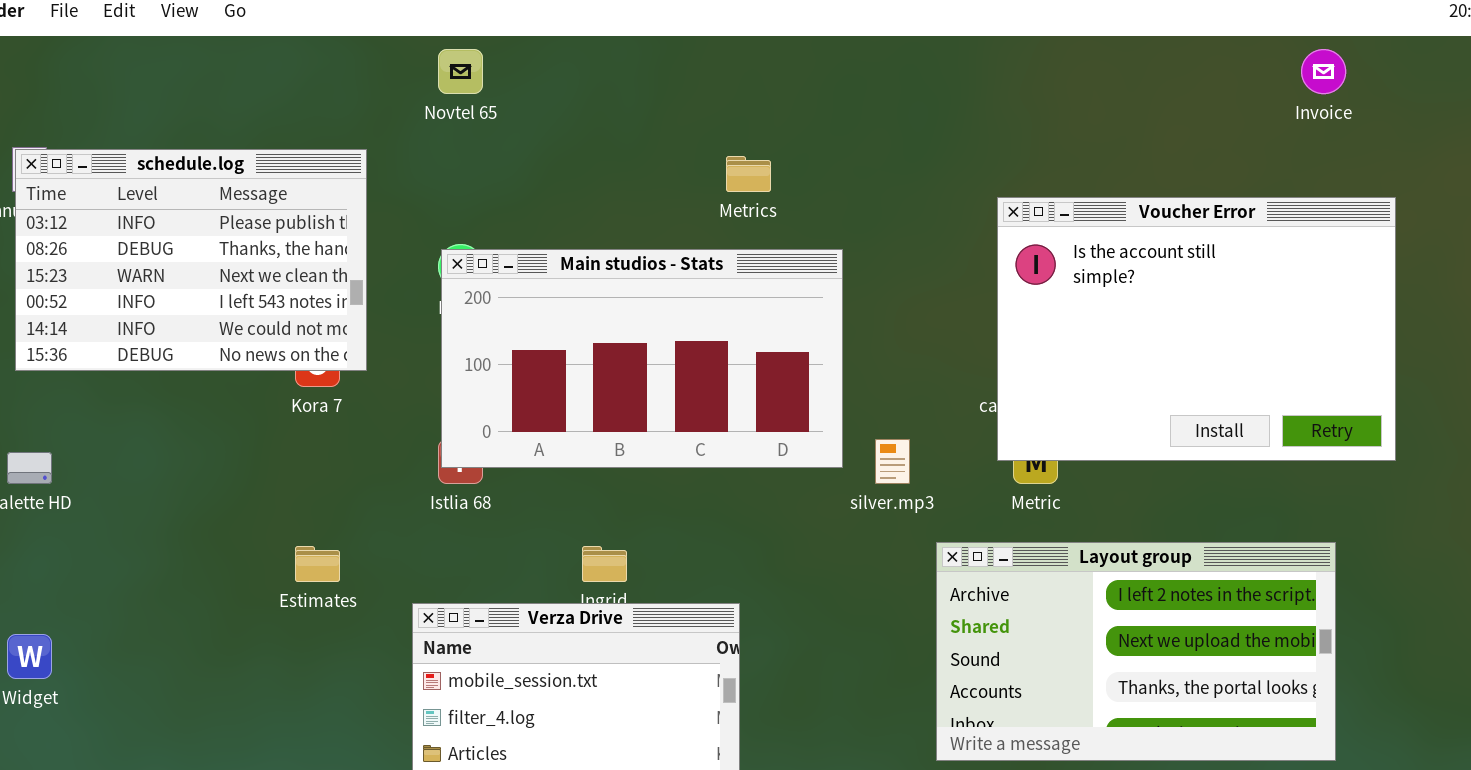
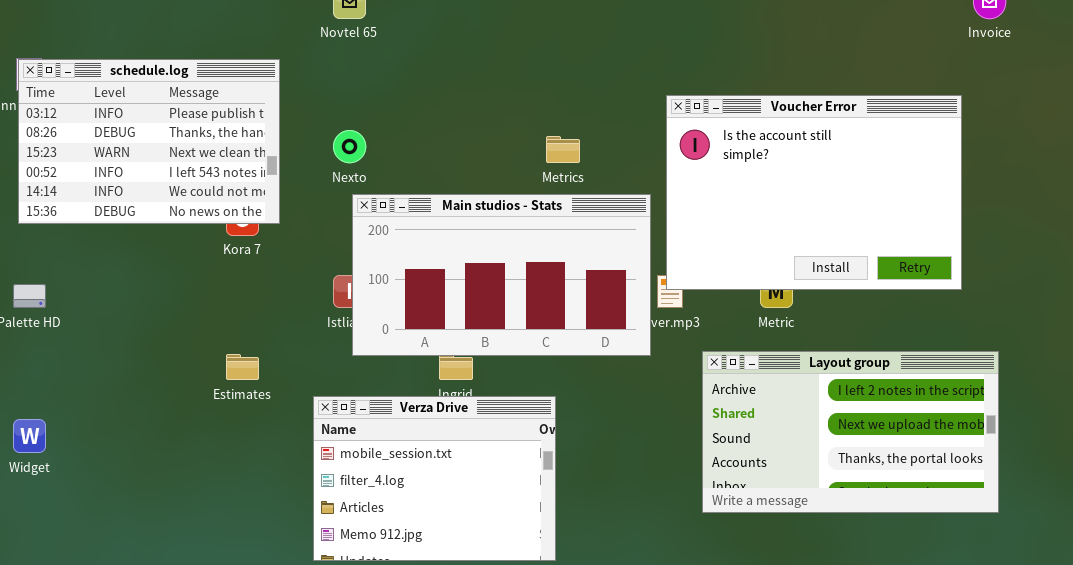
Metrics: [726,156,771,192] -> [546,136,580,163], moved
Voucher Error: [997,197,1396,461] -> [666,95,962,290], moved
Main studios - Stats: [441,249,843,468] -> [352,194,651,356], moved

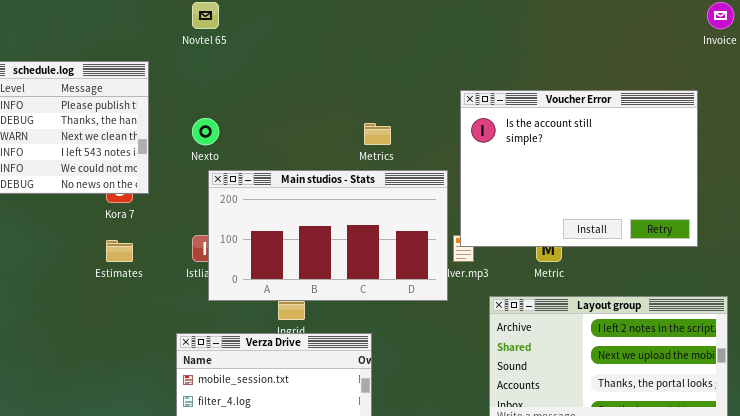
Estimates: [226,354,259,380] -> [106,240,133,262], moved

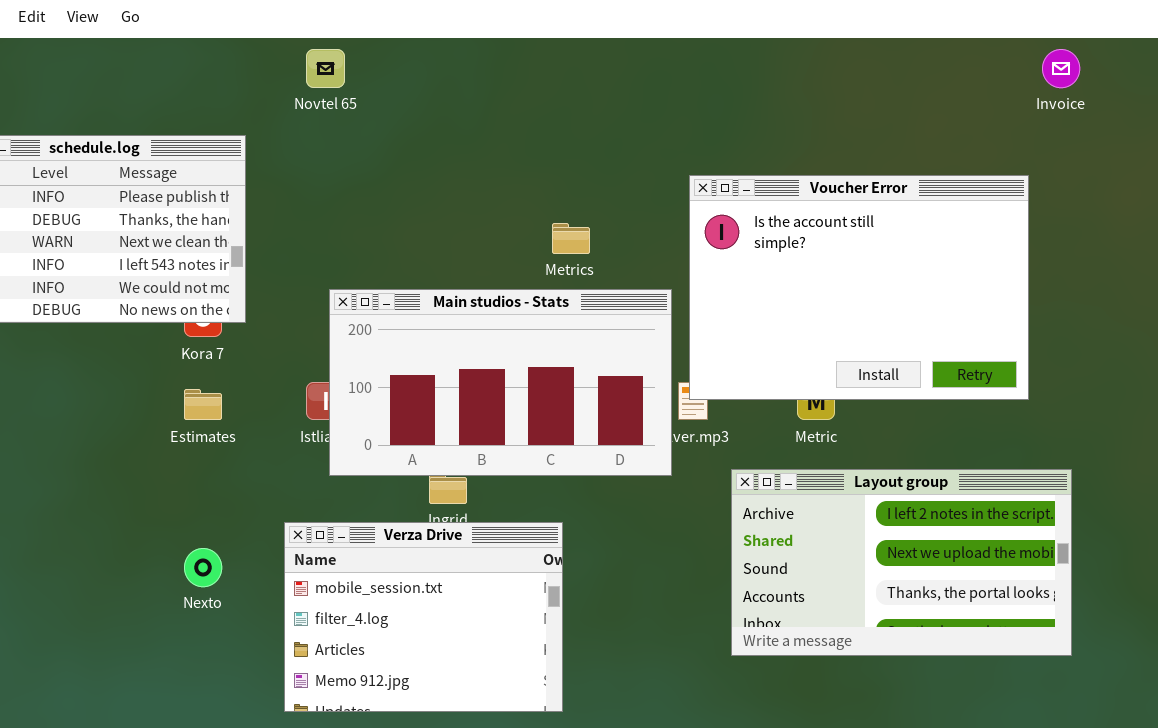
Nexto: [192,118,219,145] -> [184,548,222,587], moved

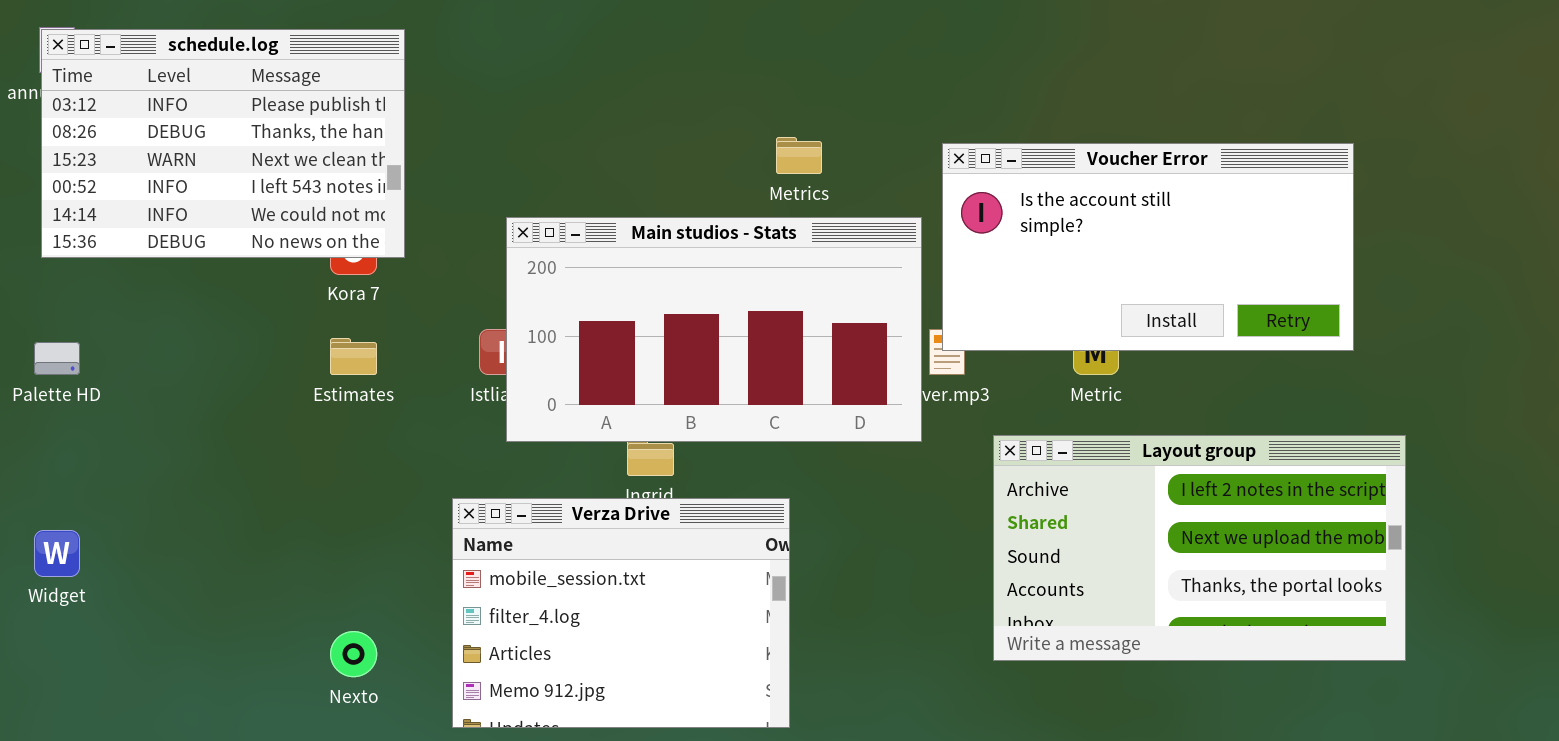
Voucher Error: [689,175,1029,400] -> [942,143,1354,351], resized
Nexto: [184,548,222,587] -> [330,631,377,677], moved

